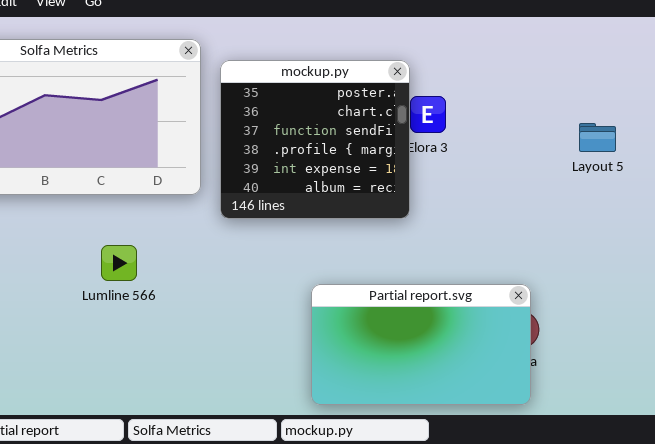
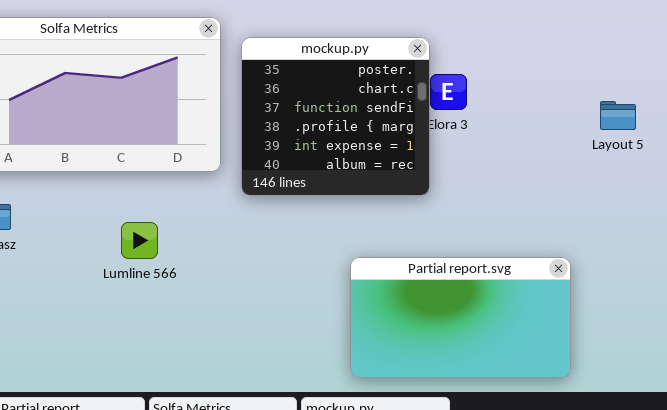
Partial report.svg: [311,284,531,405] -> [350,257,571,378], moved

